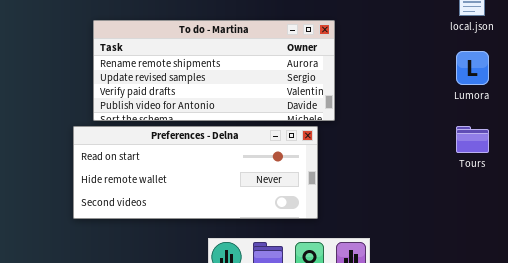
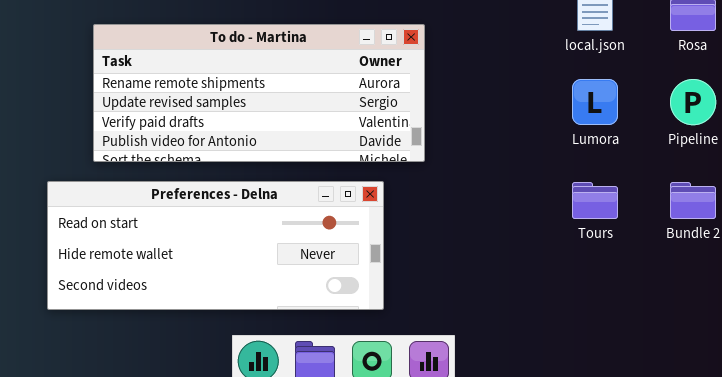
To do - Martina: [93,20,335,121] -> [93,24,425,162], moved

